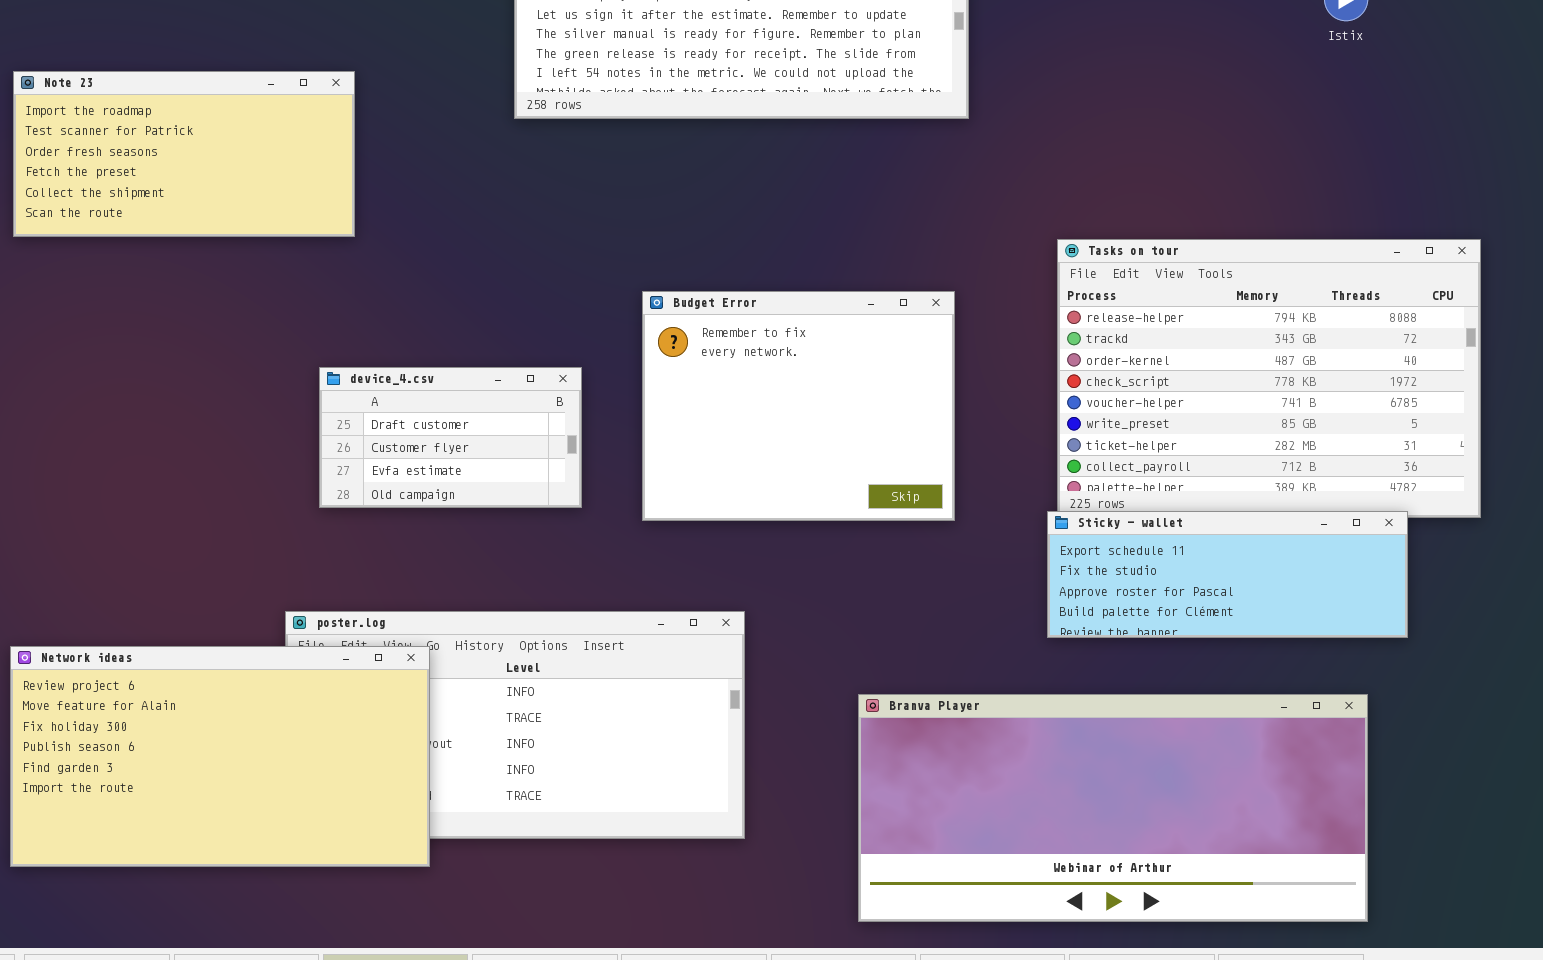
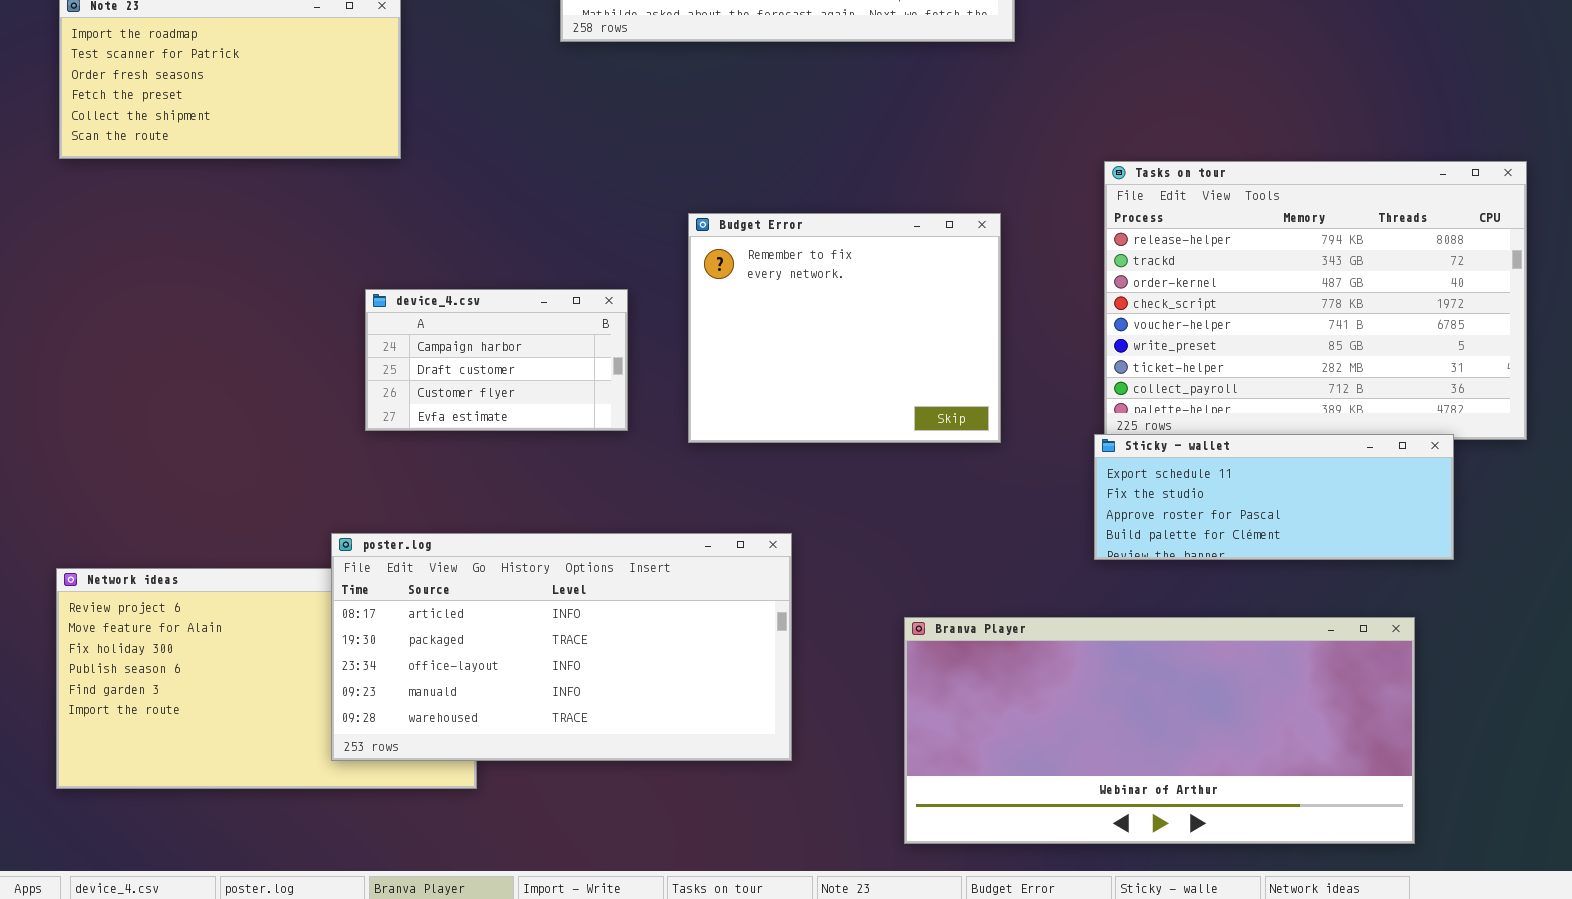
device_4.csv: [319,367,582,508] -> [365,289,628,431], scrolled up 1 row
poster.log: [285,611,745,839] -> [331,533,792,761], raised

